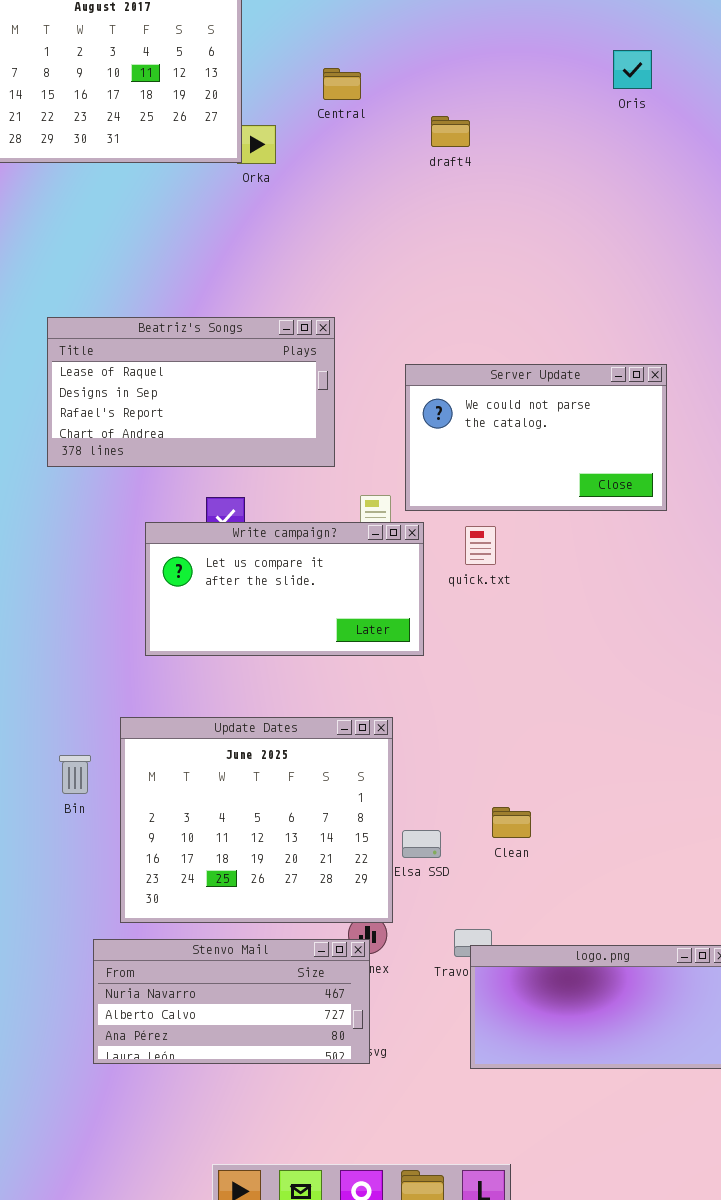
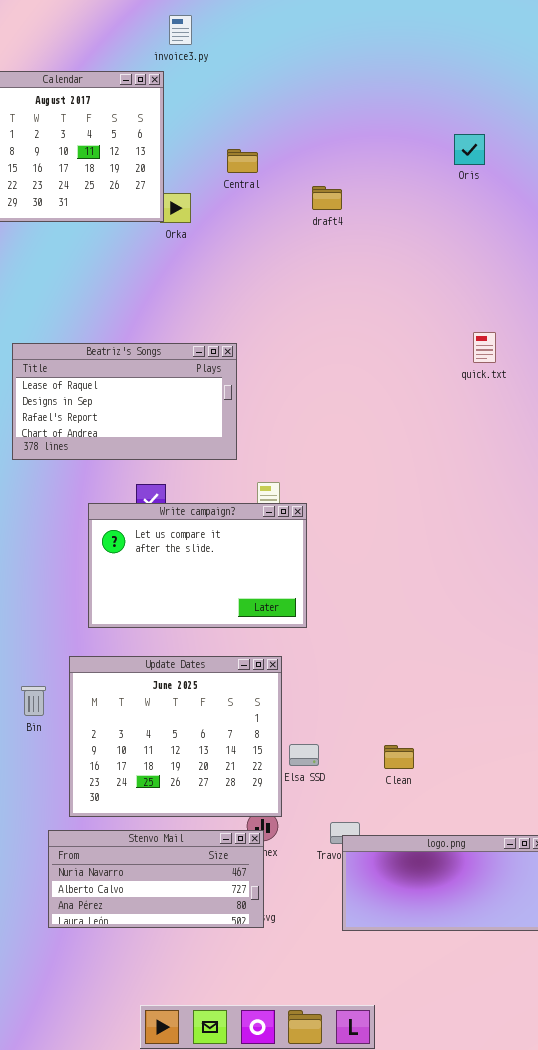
Server Update: [405,364,667,511] -> none, closed
Write campaign?: [145,522,424,656] -> [88,503,307,628], resized
quick.txt: [465,526,496,565] -> [473,332,496,363], moved
Clean: [492,807,531,838] -> [384,745,414,769], moved

